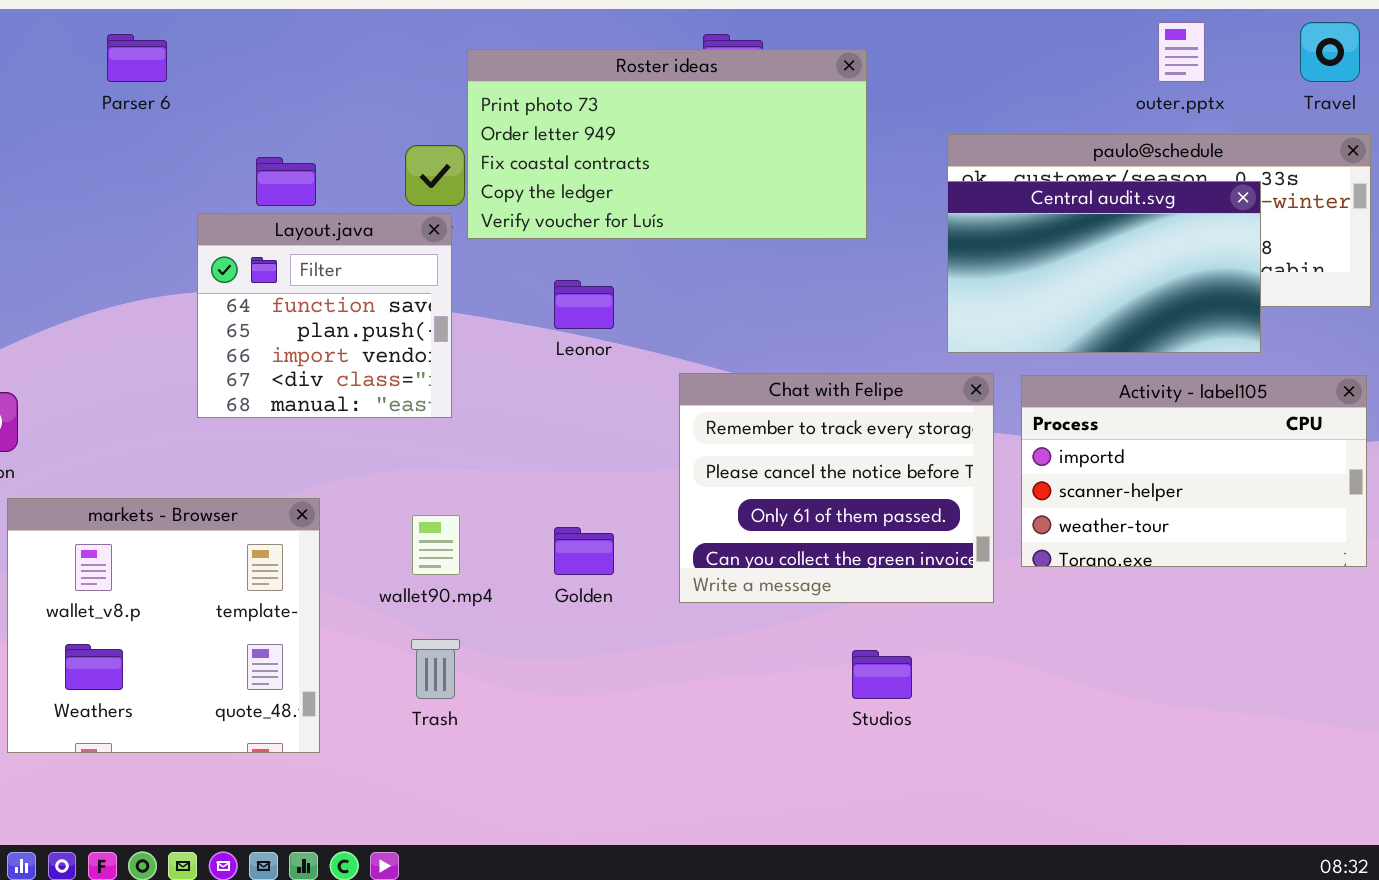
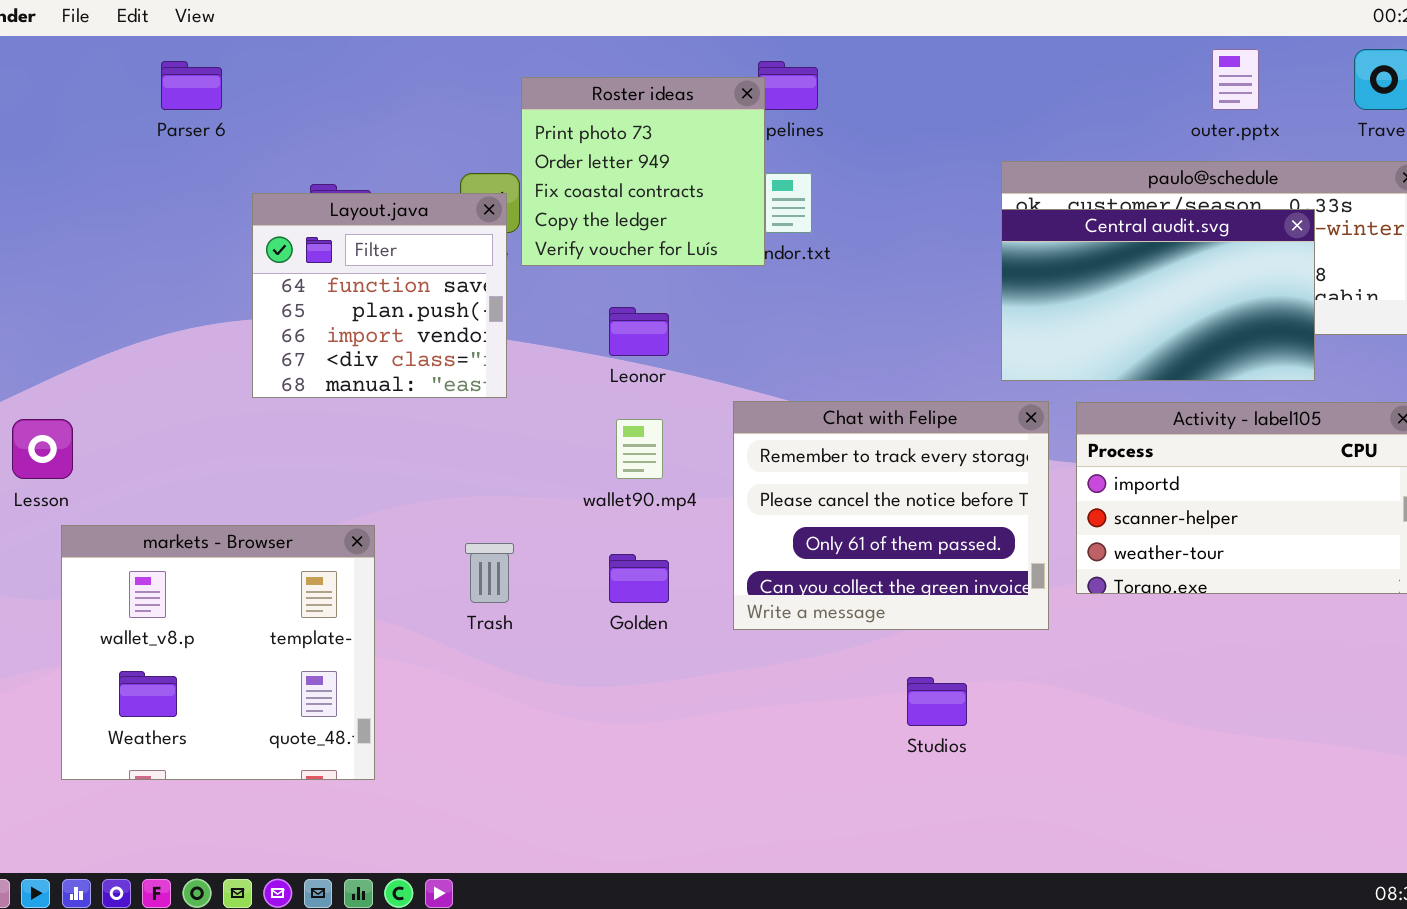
Roster ideas: [467,49,867,239] -> [521,77,765,266], resized
Layout.java: [197,213,452,418] -> [252,193,507,398], moved
wallet90.mp4: [412,515,460,575] -> [616,419,663,479], moved
Trash: [411,639,460,699] -> [465,543,514,603], moved

